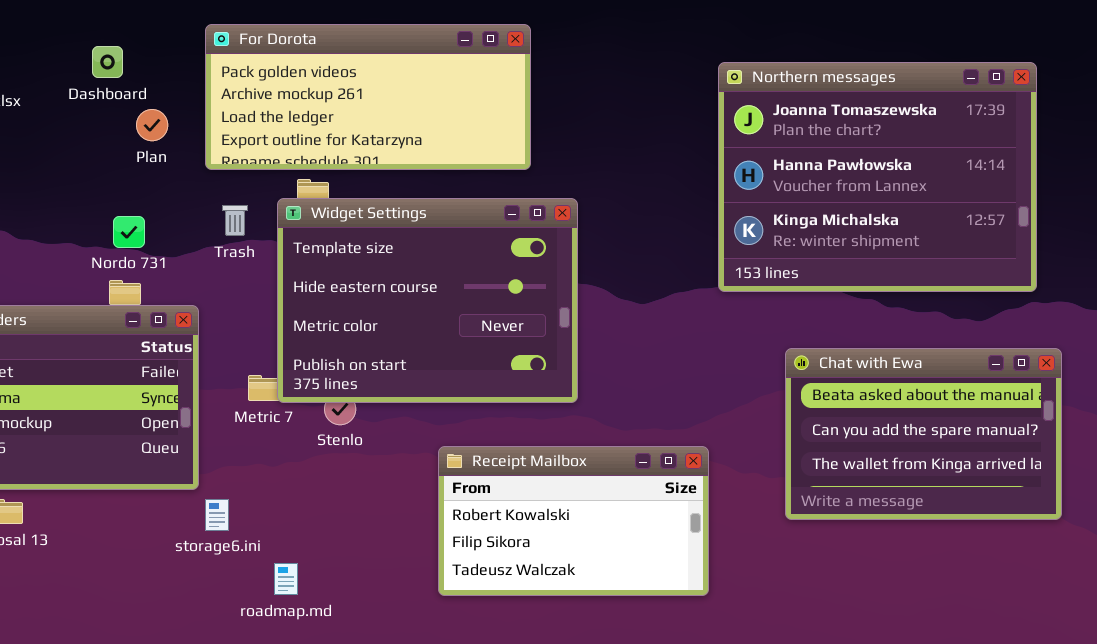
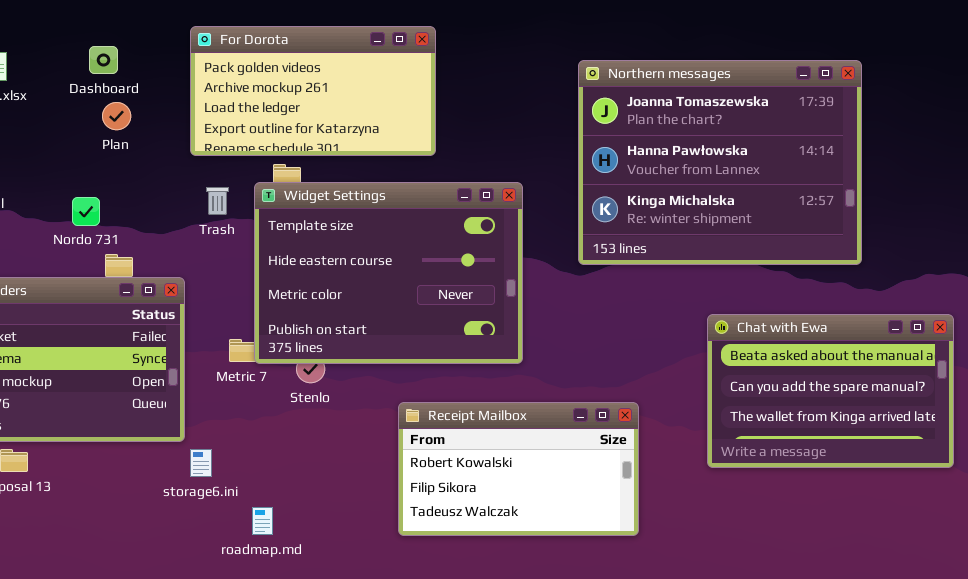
For Dorota: [205,24,531,170] -> [190,26,436,156], resized
Northern messages: [718,62,1037,292] -> [578,60,862,265], moved
Plan: [136,109,168,141] -> [102,102,131,130], moved
Nordo 731: [113,216,145,248] -> [72,197,100,226], moved

